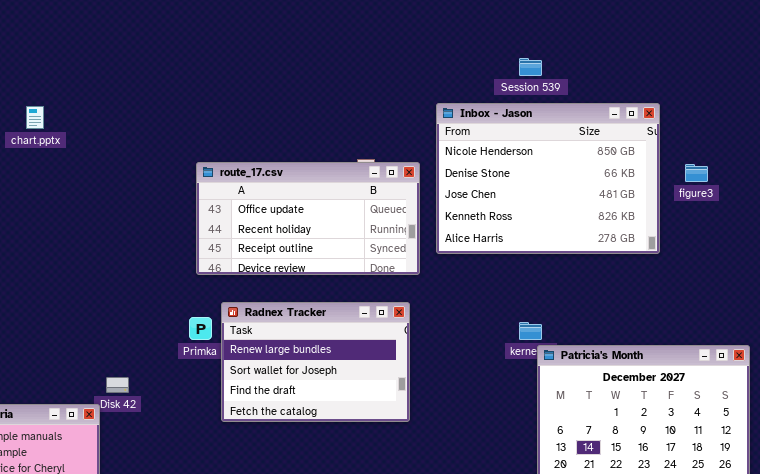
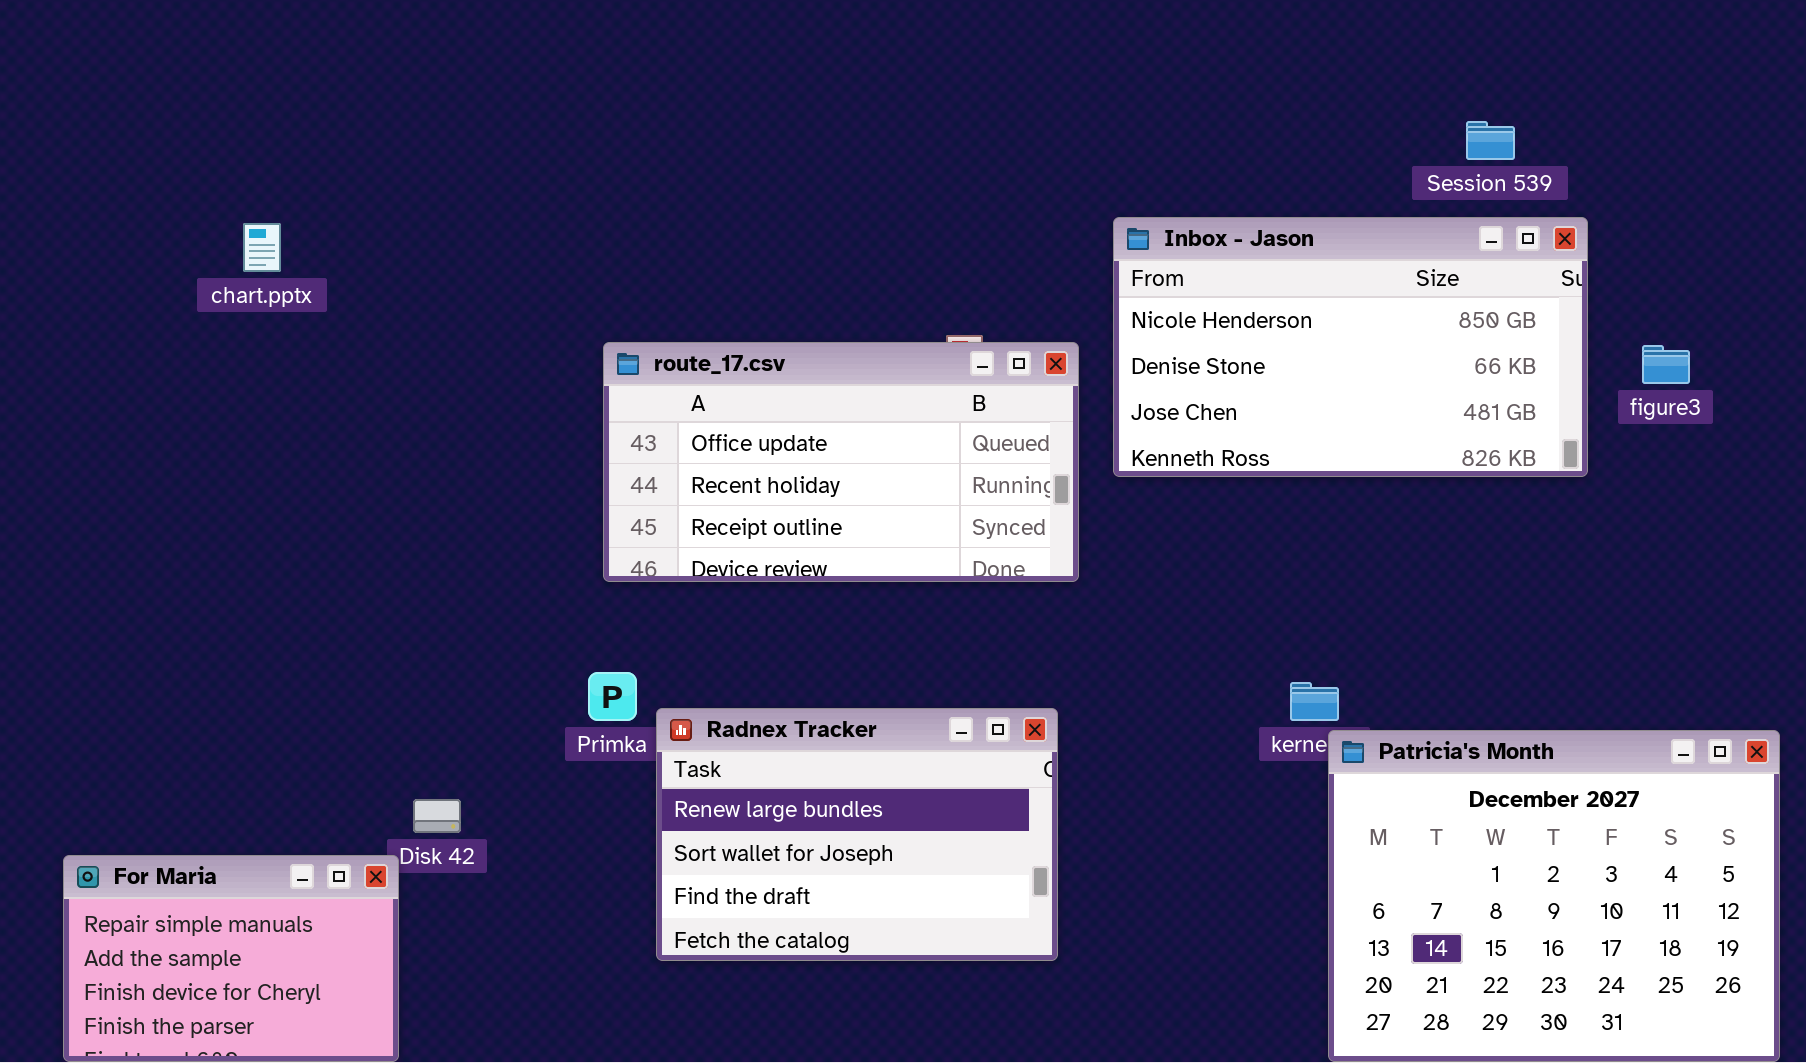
Session 539: [519,58,542,76] -> [1466,121,1515,160], moved
Inbox - Jason: [436,103,660,254] -> [1113,217,1588,477], resized
Radnex Tracker: [221,302,410,422] -> [656,708,1058,961], moved

